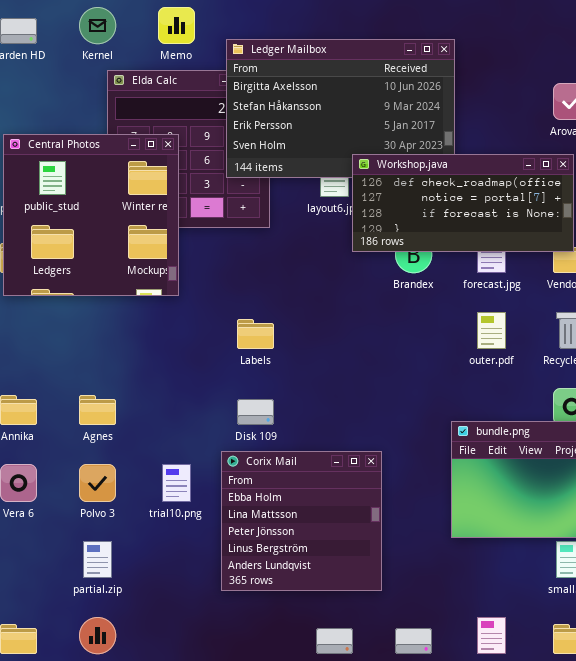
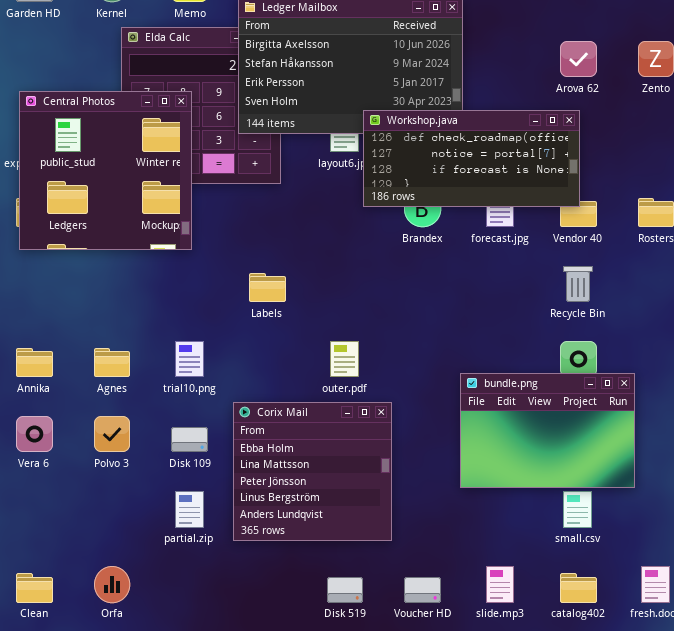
outer.pdf: [477,312,506,349] -> [330,341,359,377], moved
Disk 109: [237,399,274,425] -> [171,427,208,452], moved
trial10.png: [162,464,191,502] -> [175,341,204,377], moved
partial.zip: [83,541,112,578] -> [175,491,204,528], moved

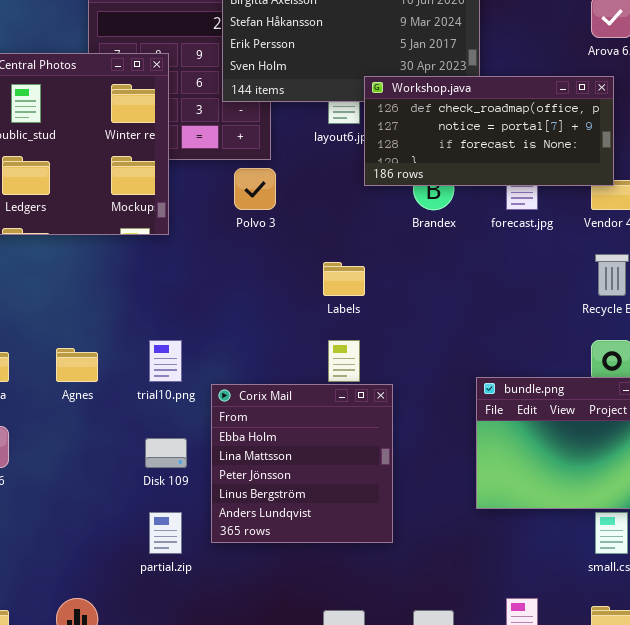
Labels: [249,273,286,302] -> [323,262,365,296], moved
Corix Mail: [233,402,392,541] -> [211,384,393,543], moved
Polvo 3: [94,416,130,452] -> [234,168,276,210], moved

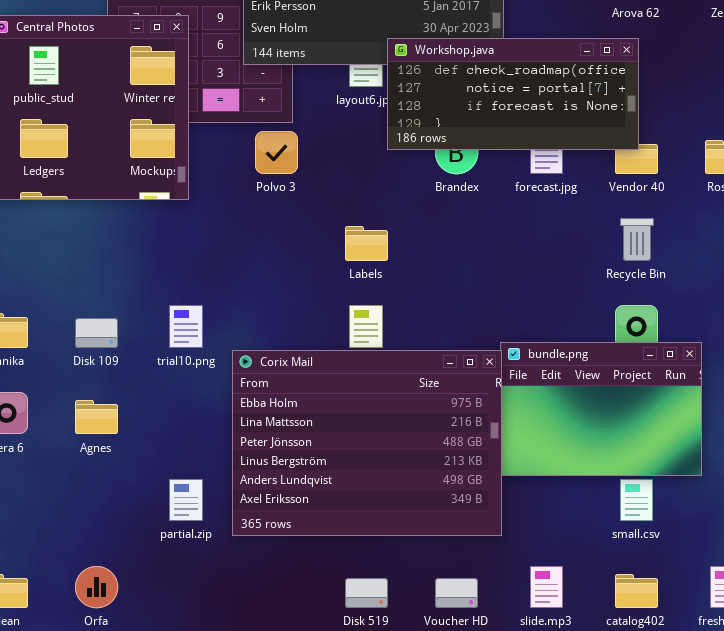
Agnes: [56,348,98,382] -> [75,400,118,434], moved
Corix Mail: [211,384,393,543] -> [232,350,502,536], resized
Disk 109: [145,438,187,468] -> [75,318,118,348], moved

